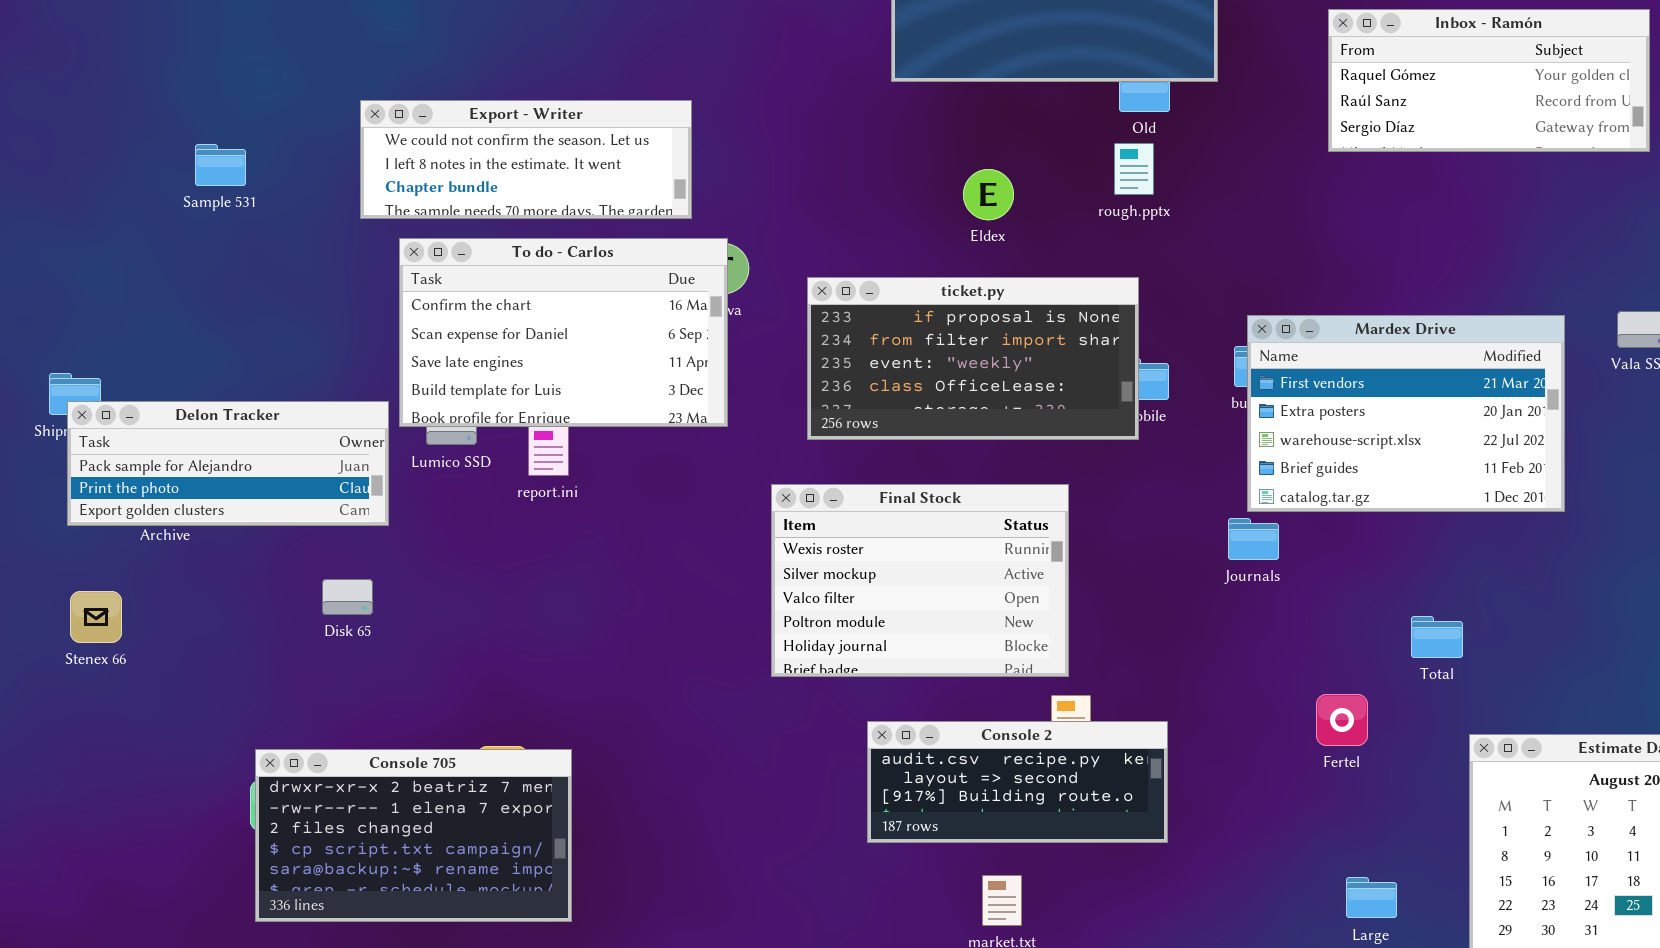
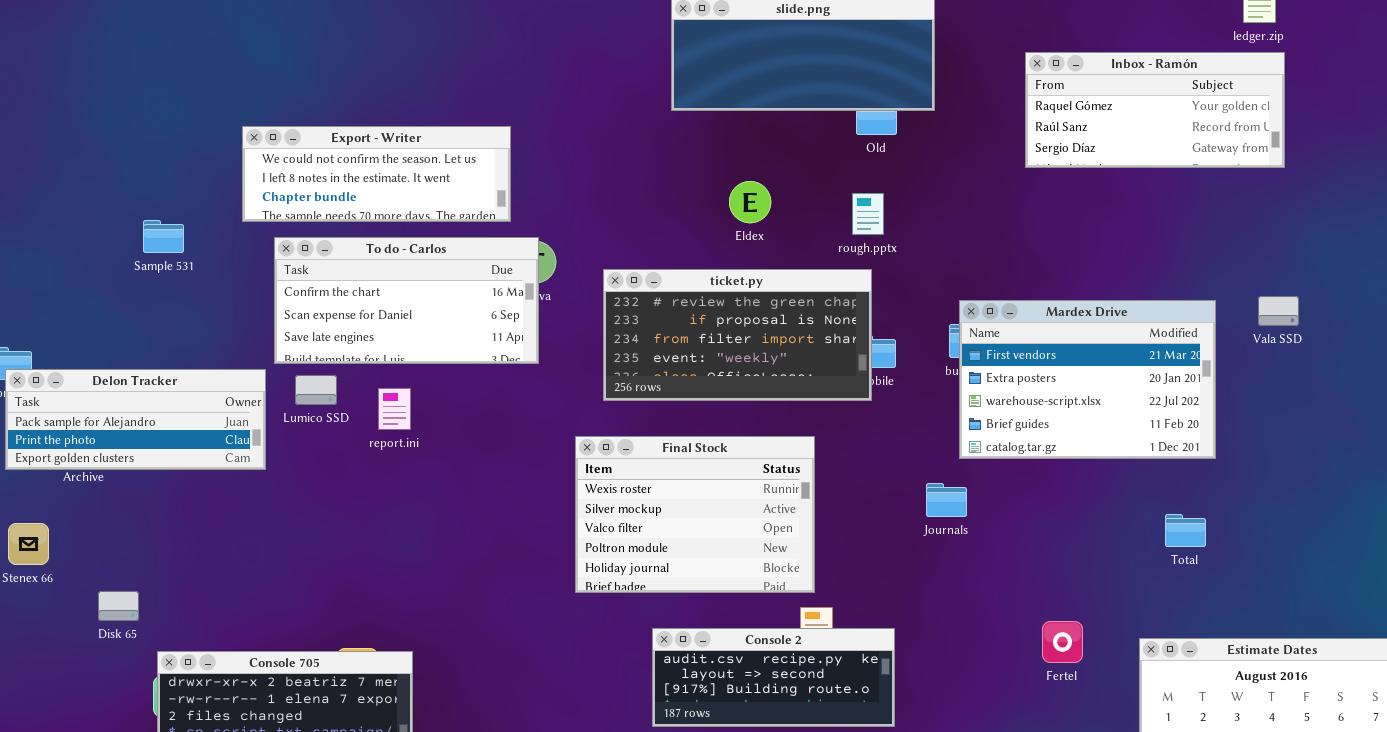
rough.pptx: [1114,143,1154,195] -> [852,193,884,235], moved
Sample 531: [195,144,246,186] -> [143,220,184,253], moved
To do - Carlos: [399,238,728,427] -> [274,237,539,364], resized
ticket.py: [807,277,1139,440] -> [603,269,872,401], scrolled up 1 row
Journals: [1228,518,1279,560] -> [926,483,967,517], moved
Disk 65: [322,579,373,615] -> [98,591,139,621], moved
Total: [1411,616,1463,658] -> [1165,514,1206,547], moved
Fertel: [1316,694,1368,746] -> [1042,621,1083,663], moved

